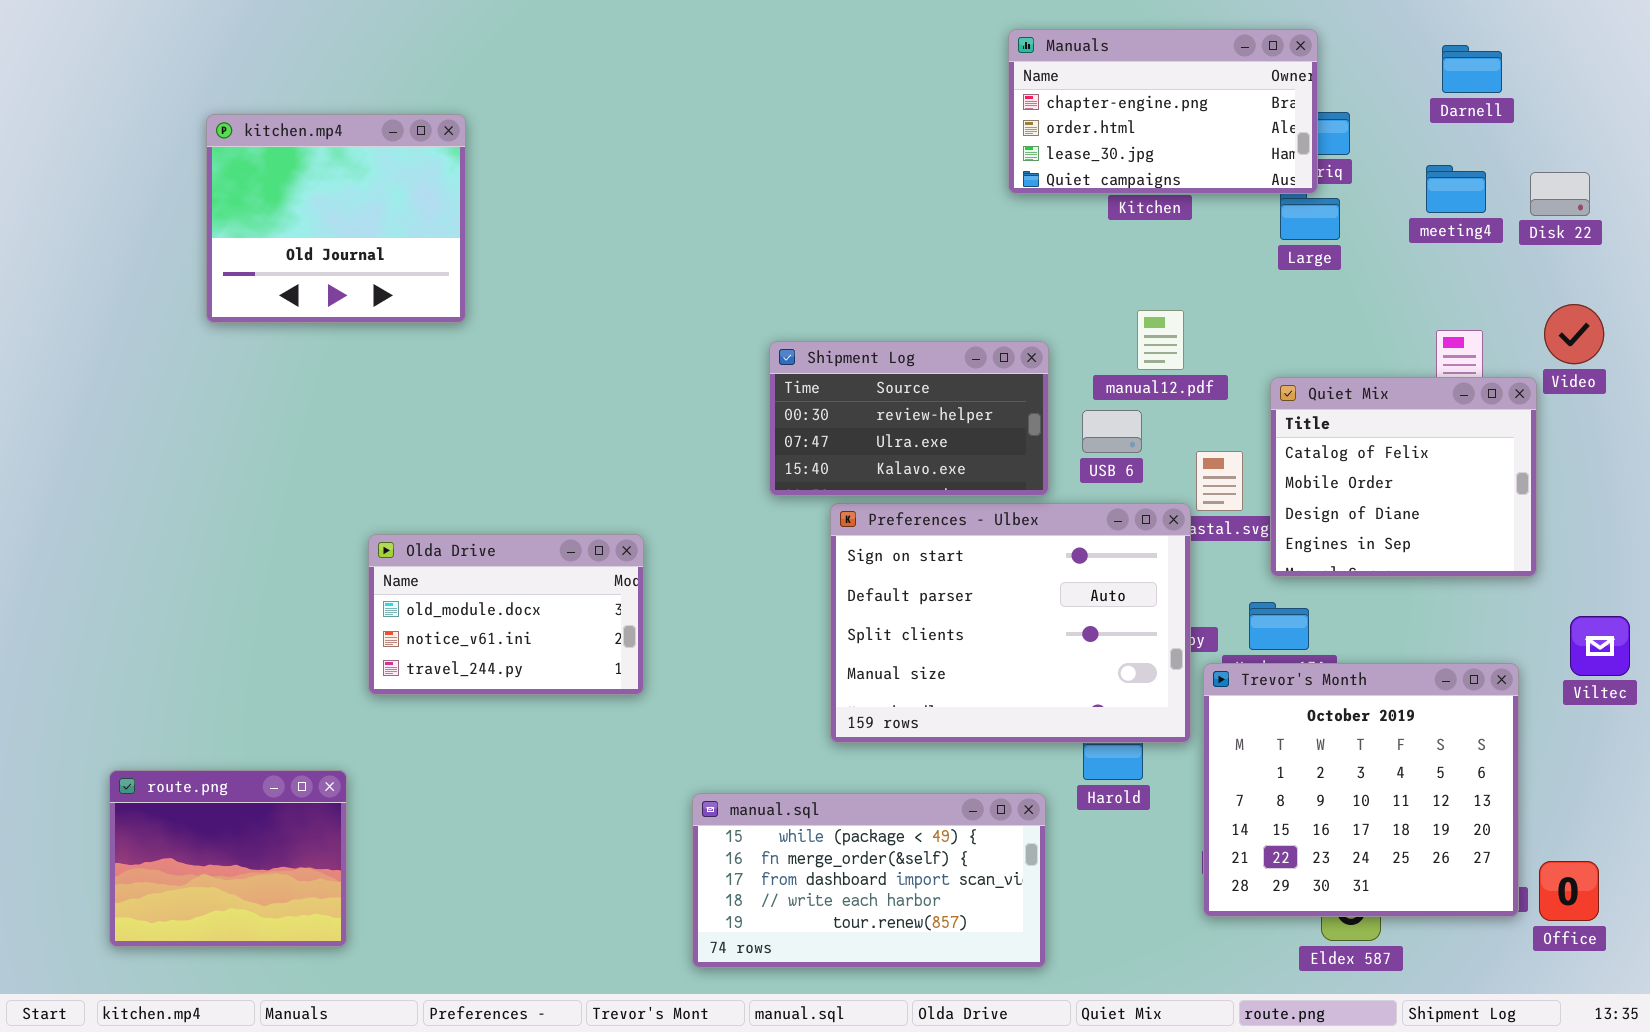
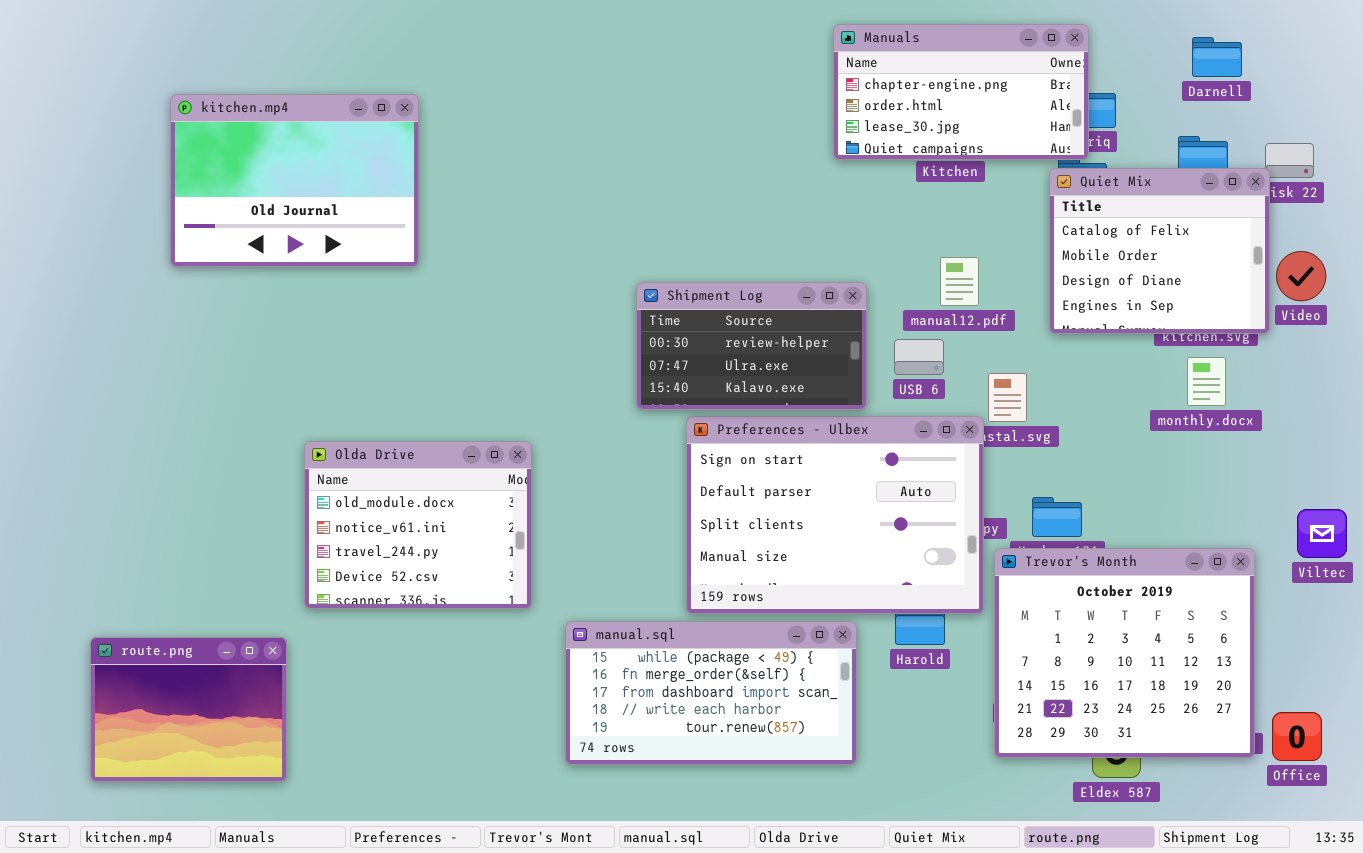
kitchen.mp4: [206,114,466,323] -> [170,94,419,267], resized
Quiet Mix: [1270,377,1537,577] -> [1049,168,1270,334], moved
Olda Drive: [368,534,644,695] -> [304,441,532,609], resized
manual.sql: [692,793,1046,968] -> [565,621,857,765], moved

